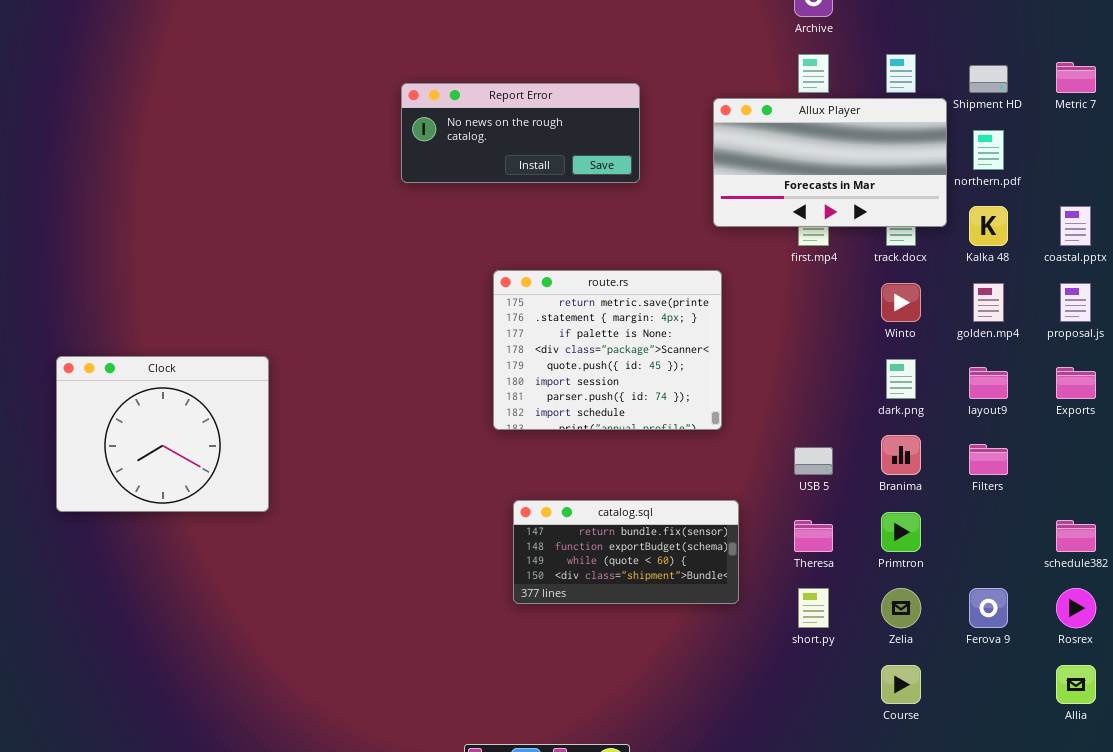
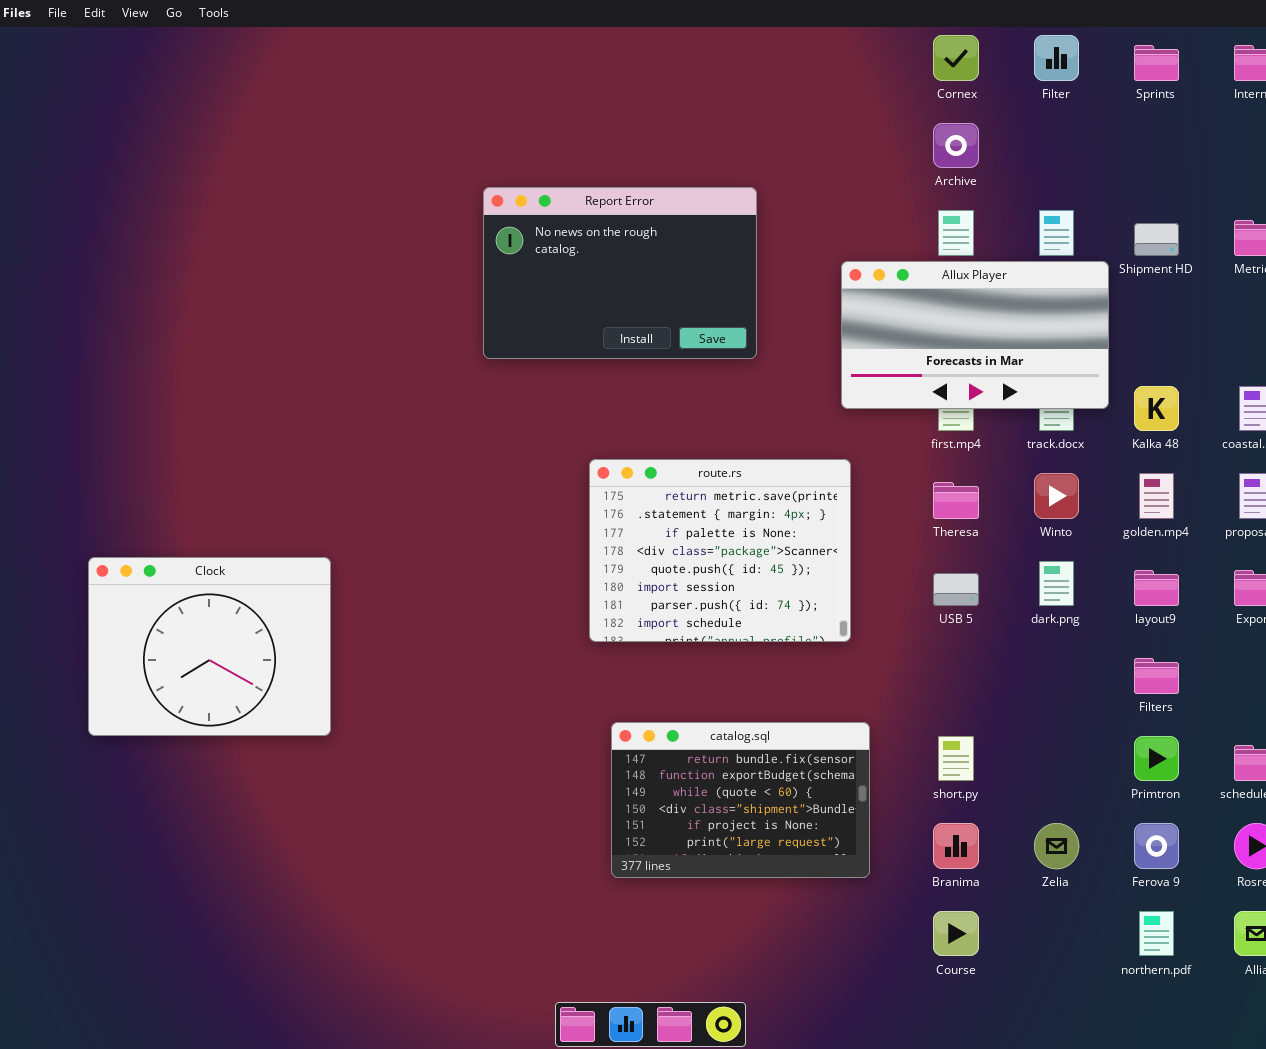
Report Error: [401,83,640,183] -> [483,187,757,359], resized
northern.pdf: [973,130,1004,170] -> [1139,911,1174,956], moved
Branima: [881,435,921,475] -> [933,823,979,869], moved
USB 5: [794,447,833,475] -> [933,573,979,606], moved
catalog.sql: [513,500,739,604] -> [611,722,870,878], resized
Primtron: [881,512,921,552] -> [1134,736,1179,781], moved
Theresa: [794,520,833,552] -> [933,482,979,519], moved
short.py: [798,588,829,628] -> [938,736,974,781], moved
Course: [881,665,921,704] -> [933,911,979,956], moved

